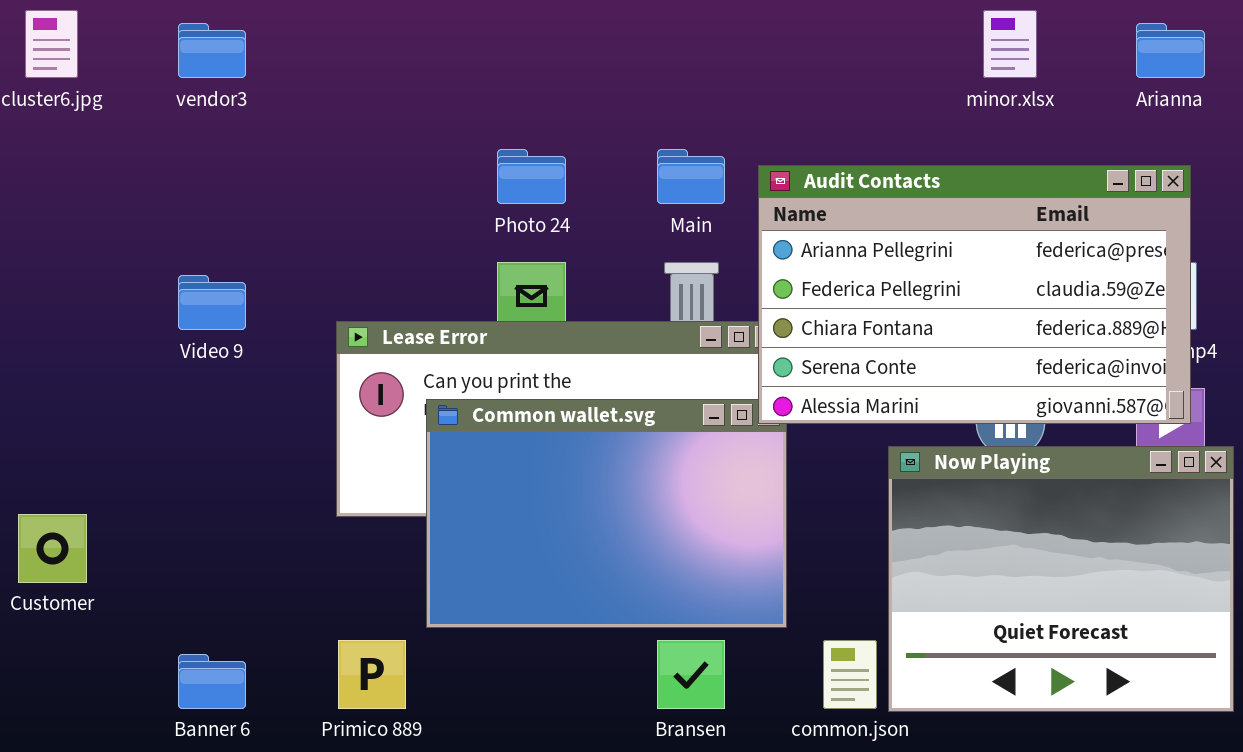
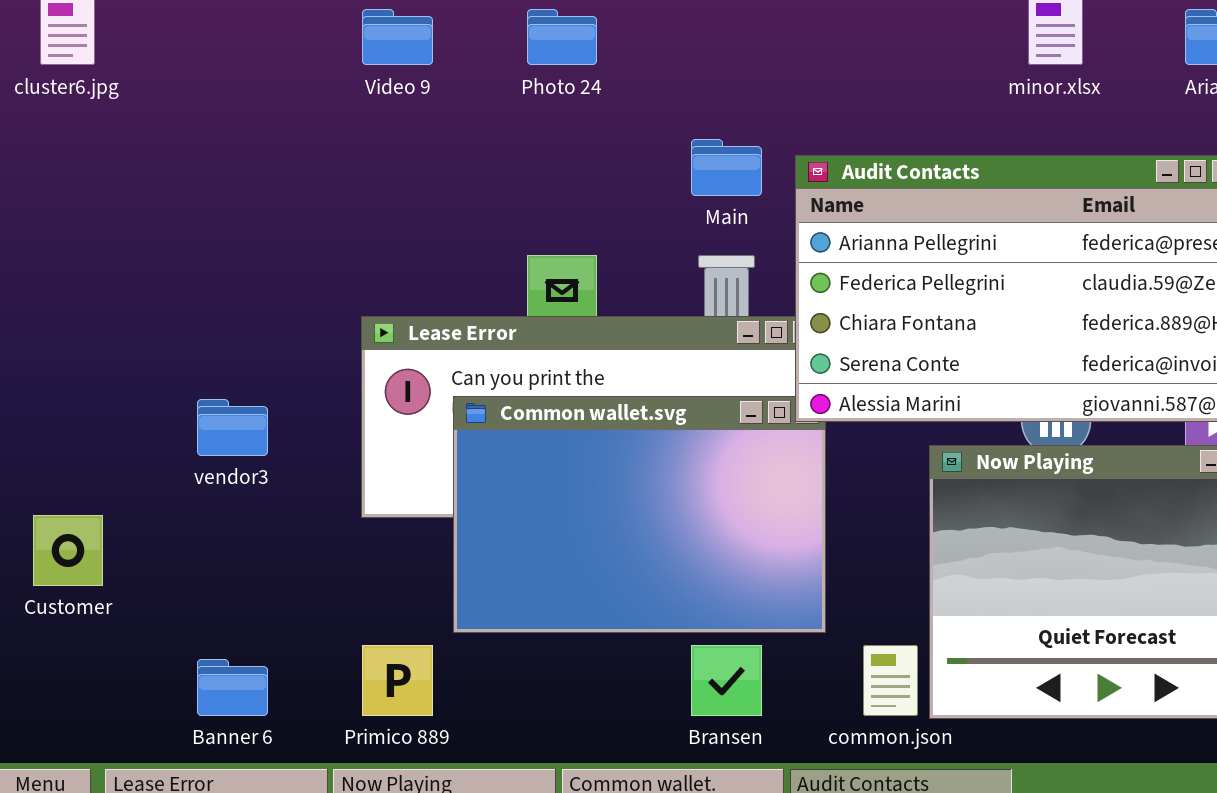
vendor3: [178,23,246,78] -> [197,399,268,456], moved
Photo 24: [497,149,566,204] -> [527,9,597,65], moved
Video 9: [178,275,246,330] -> [362,9,433,65], moved

